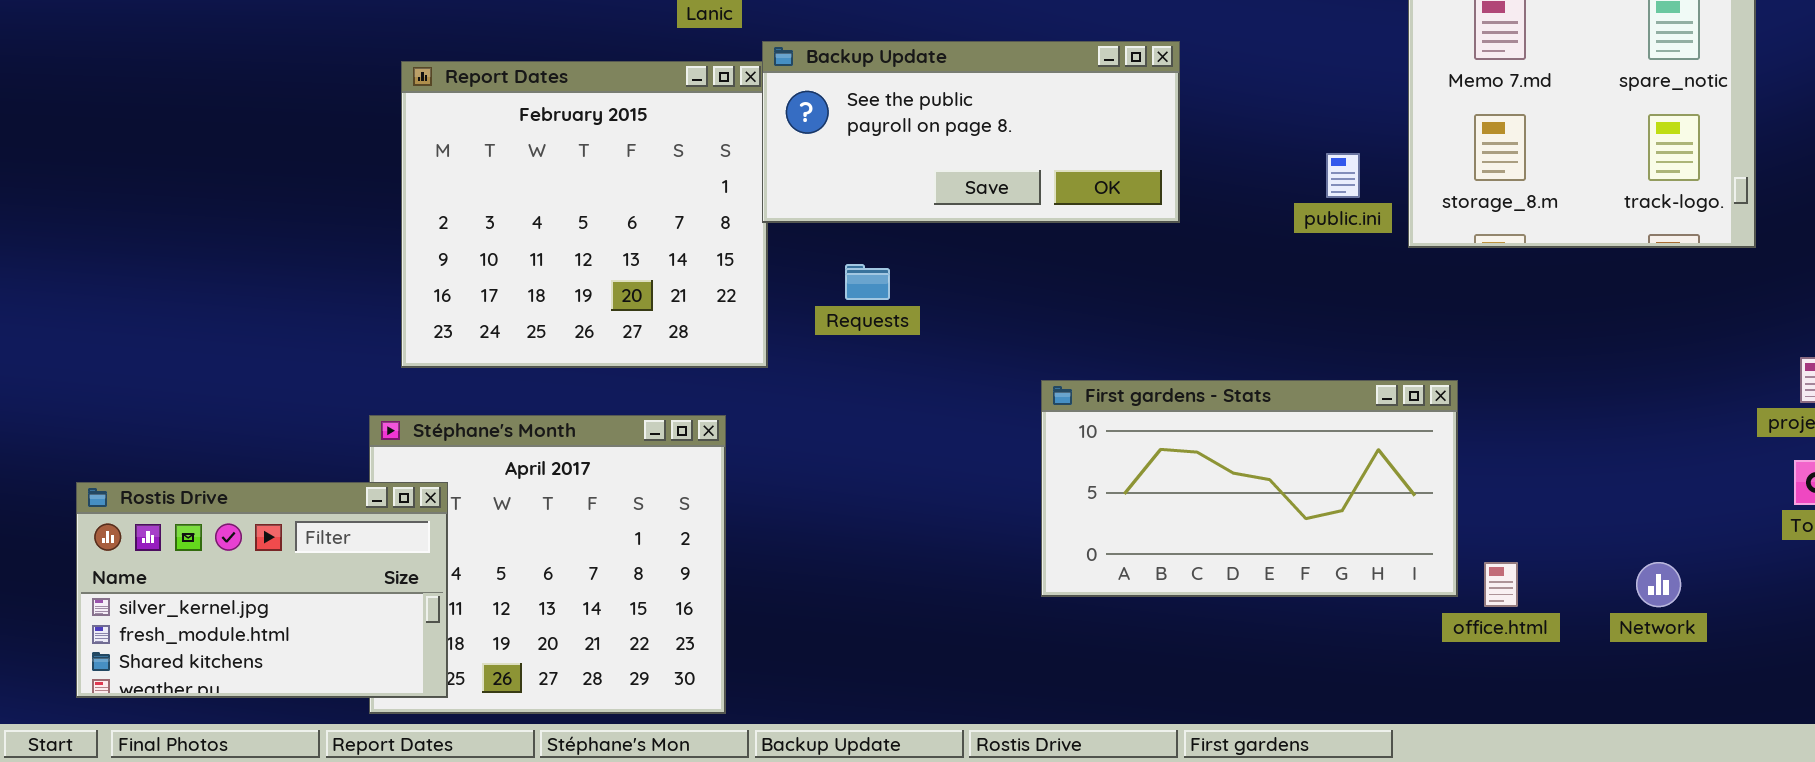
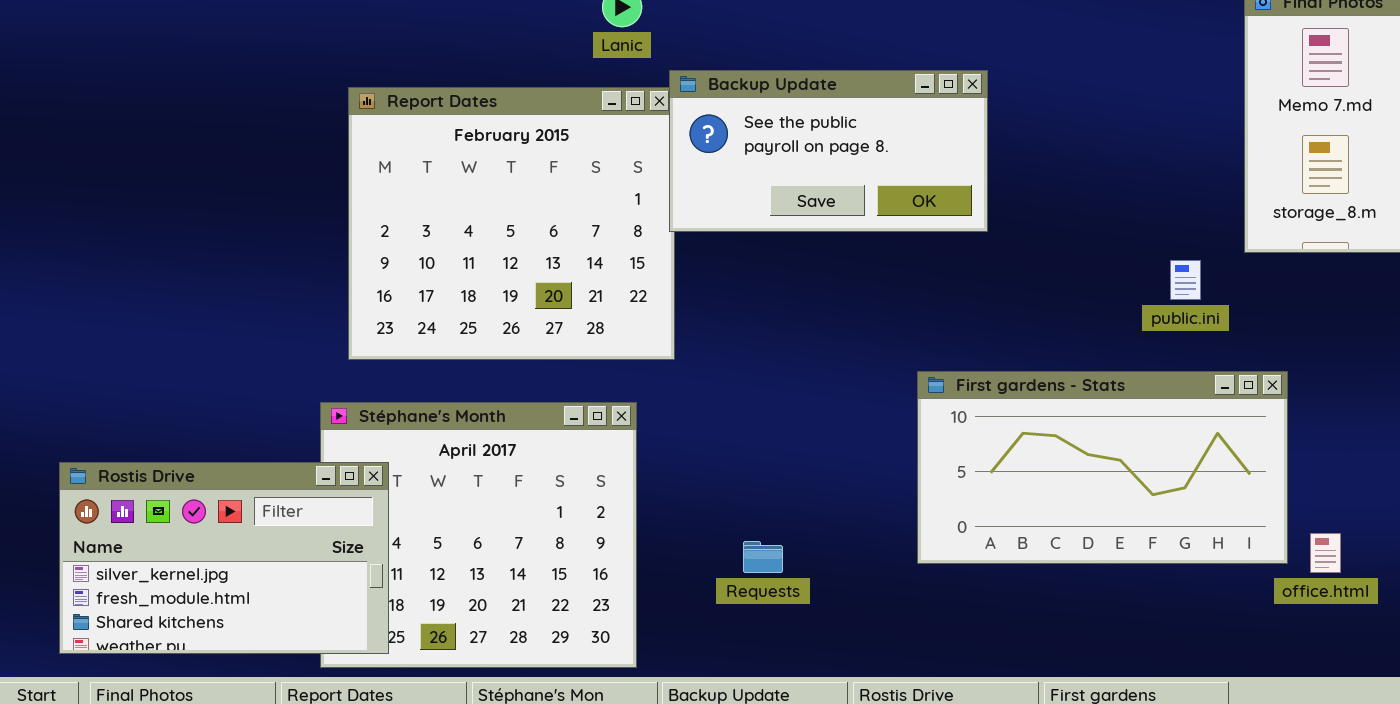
Backup Update: [762,41,1180,223] -> [669,70,988,232], resized
public.ini: [1326,153,1360,198] -> [1170,260,1201,300], moved
Requests: [845,264,890,300] -> [743,541,783,573], moved

